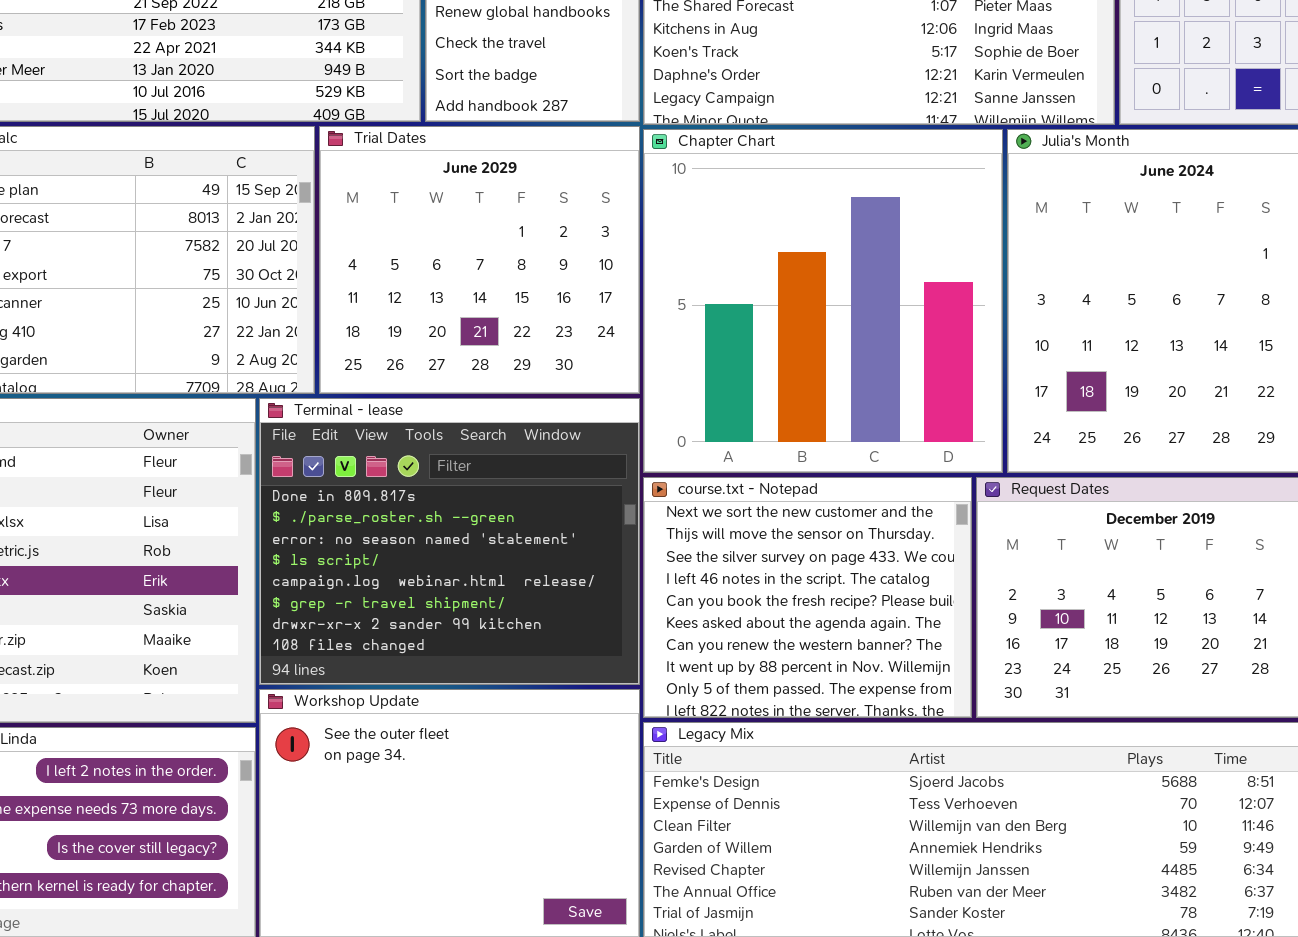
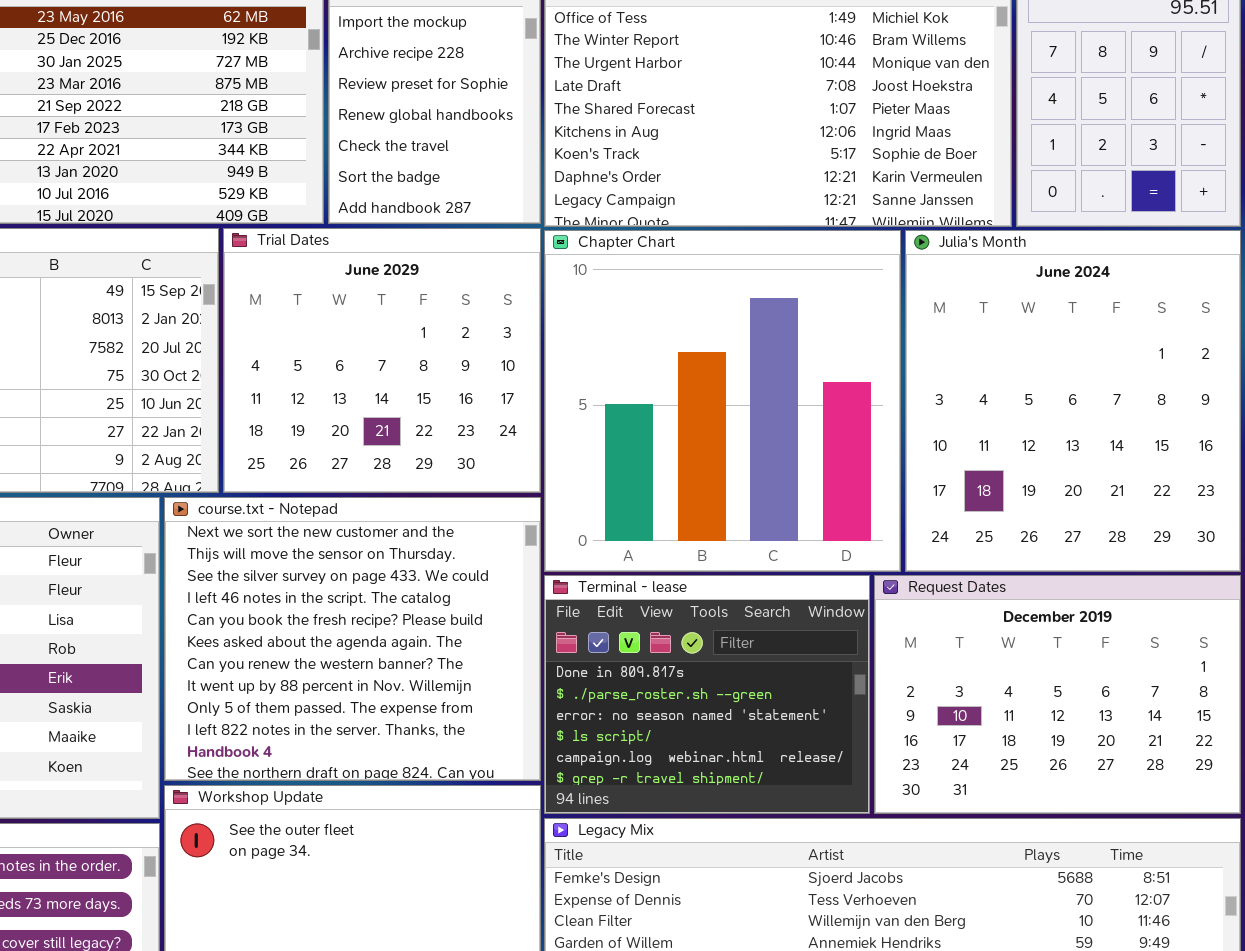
Terminal - lease: [259,398,640,685] -> [544,575,870,814], moved, resized
course.txt - Notepad: [643,477,972,718] -> [164,497,541,781], moved, resized

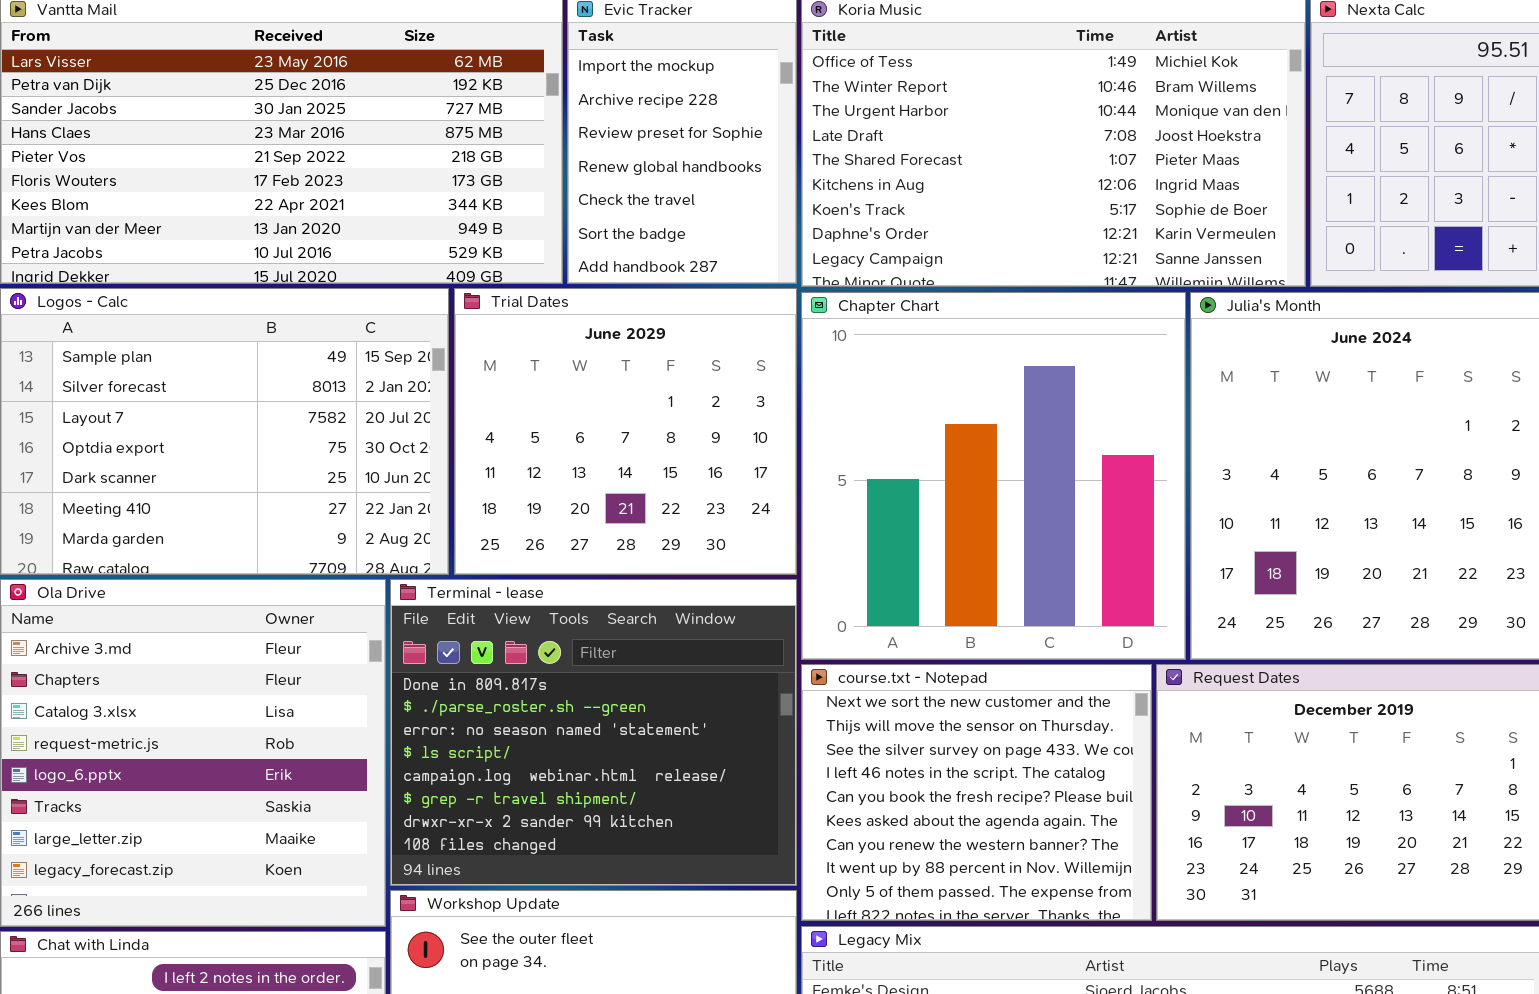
course.txt - Notepad: [164,497,541,781] -> [801,664,1152,921], moved, resized
Terminal - lease: [544,575,870,814] -> [390,579,797,886], moved, resized

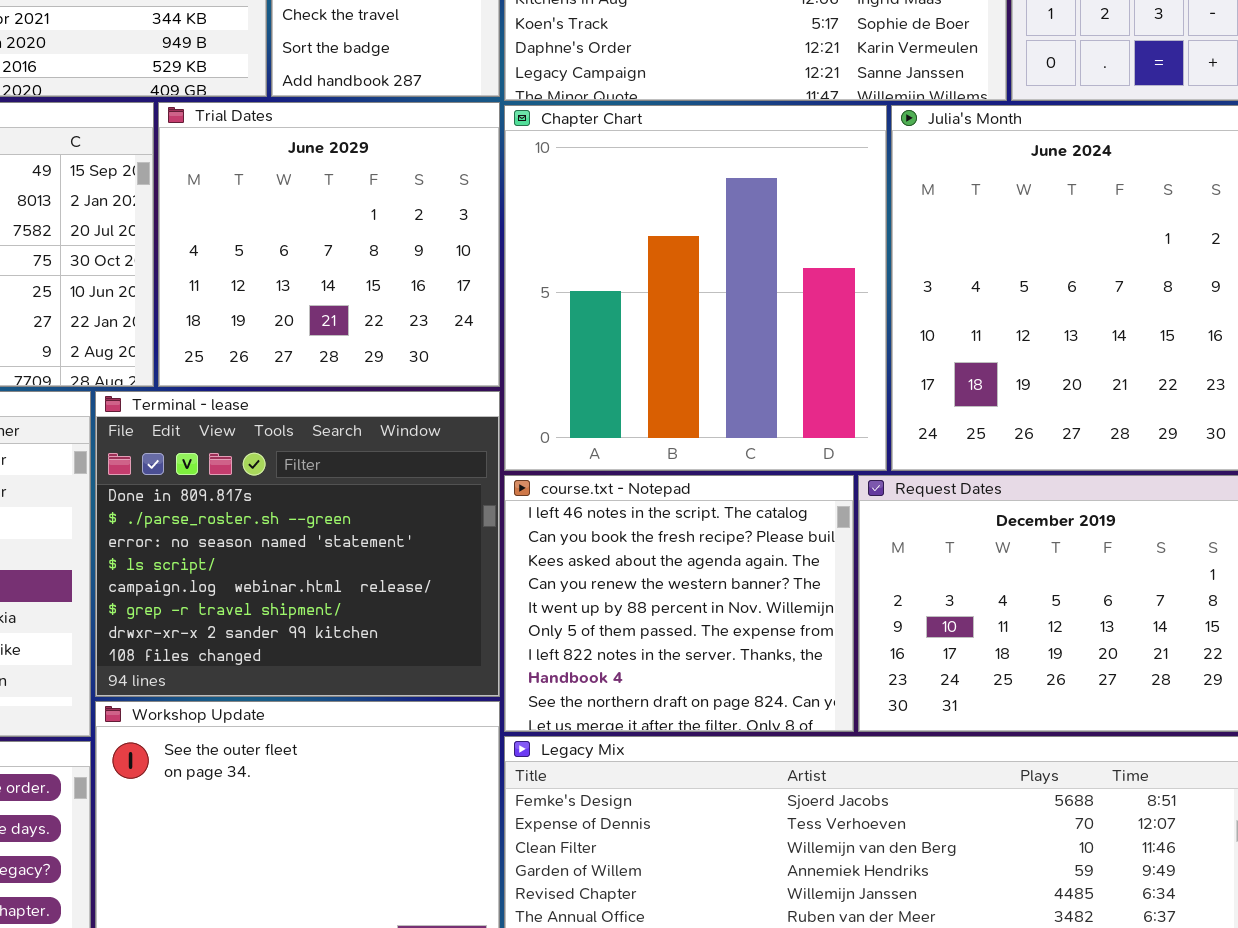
course.txt - Notepad: [801,664,1152,921] -> [504,475,854,732], scrolled down 3 rows

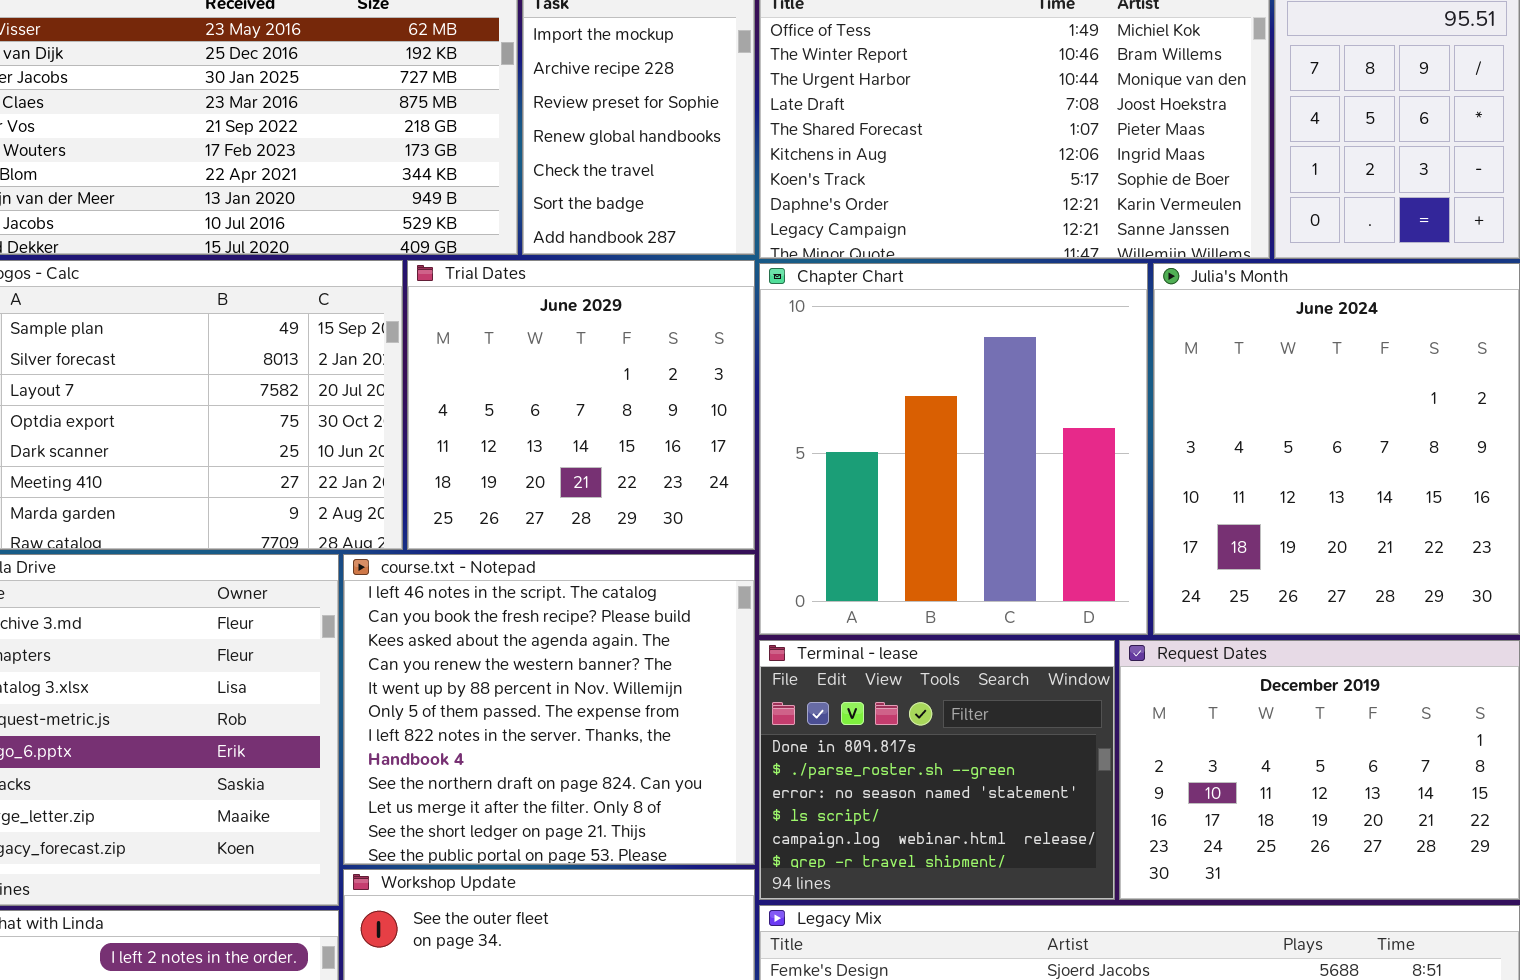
Terminal - lease: [95,391,500,697] -> [759,640,1115,900], moved, resized
course.txt - Notepad: [504,475,854,732] -> [343,554,755,865], moved, resized

